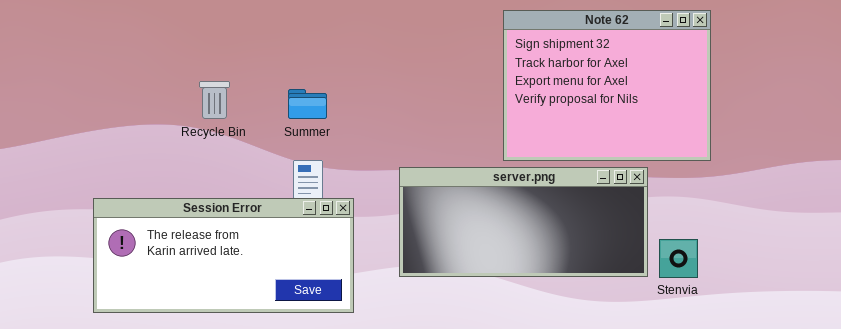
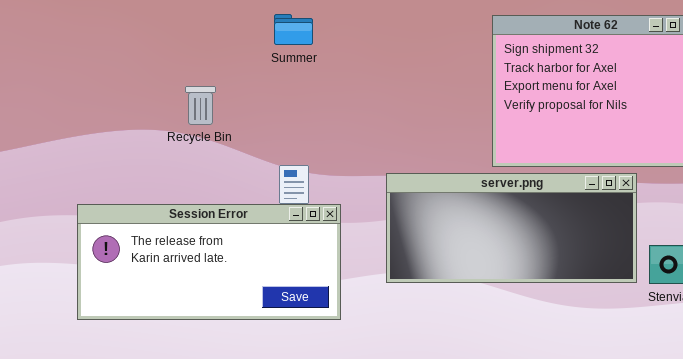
Summer: [288,89,327,119] -> [274,14,313,45], moved

